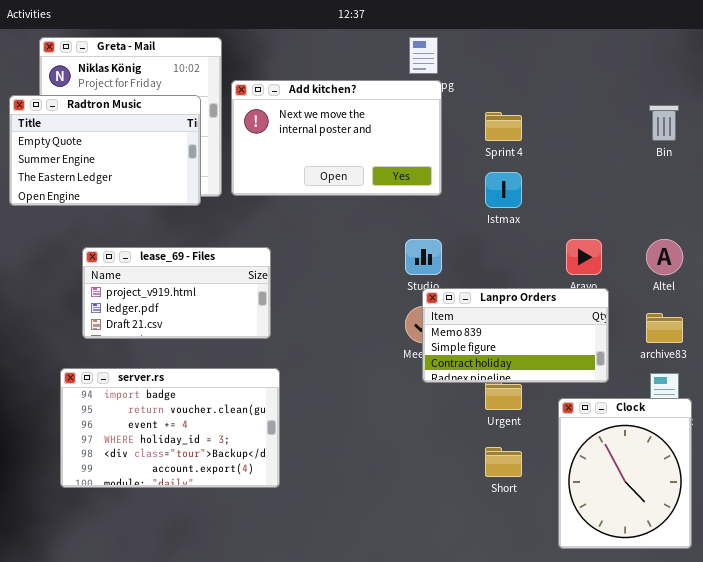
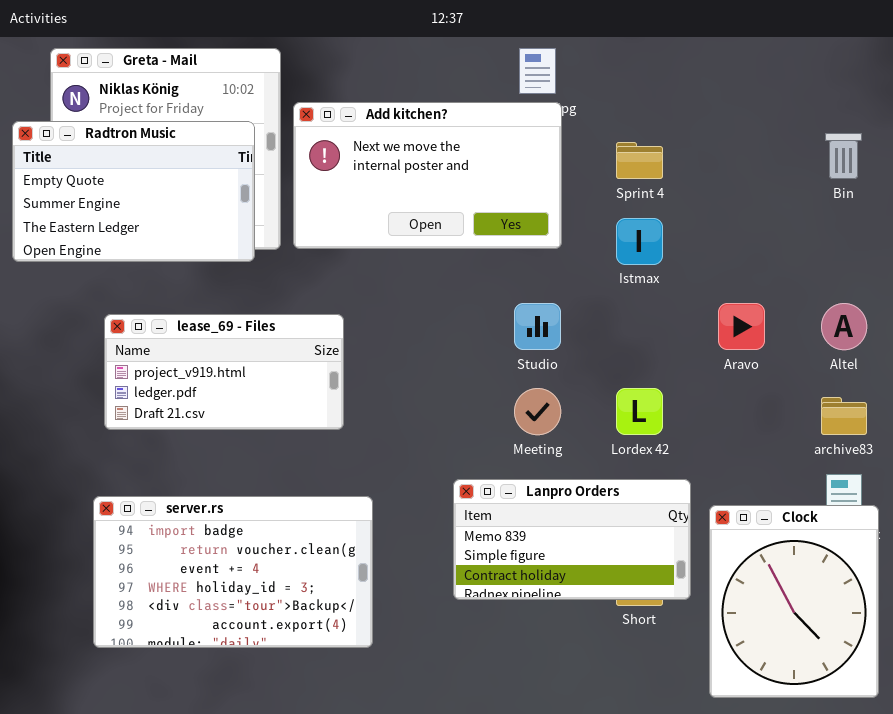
Lanpro Orders: [422,288,609,383] -> [453,479,691,600], moved
server.rs: [60,368,280,488] -> [93,496,373,648], moved

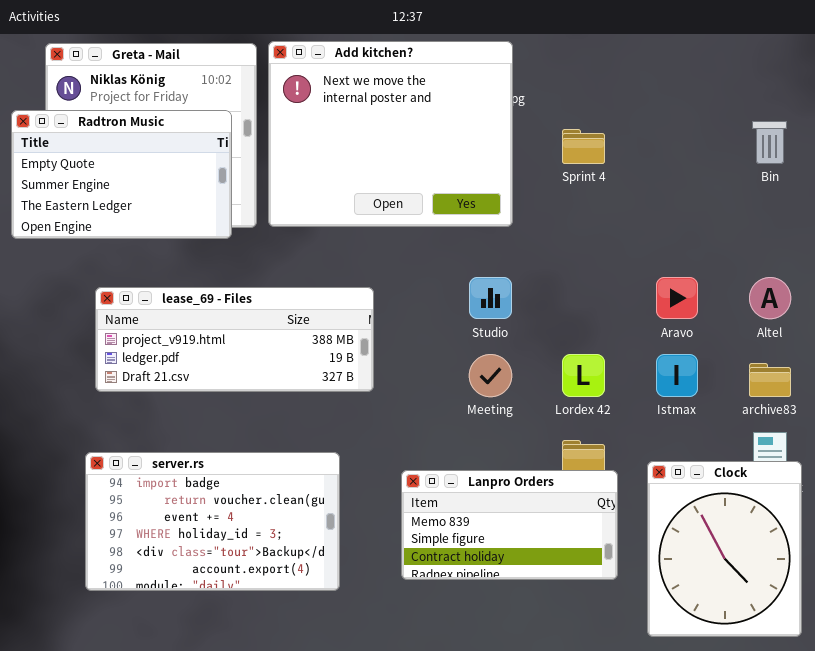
Add kitchen?: [293,102,562,249] -> [268,41,513,227], resized
Istmax: [616,218,663,265] -> [656,354,698,397], moved
lease_69 - Files: [104,314,344,430] -> [95,287,374,392], resized
Lanpro Orders: [453,479,691,600] -> [401,470,618,580], moved

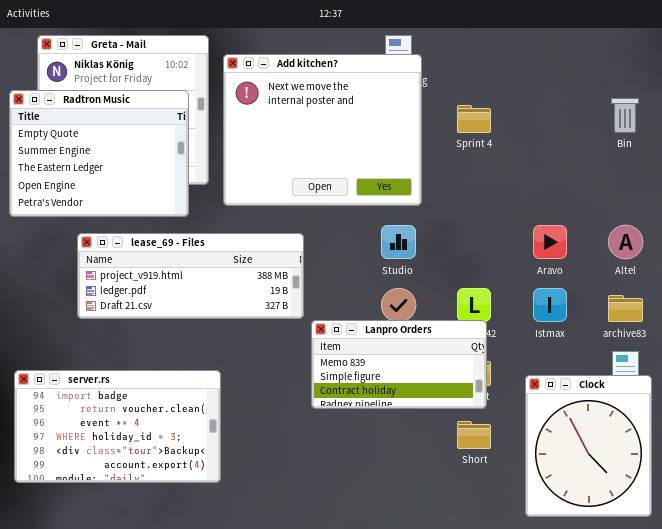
Add kitchen?: [268,41,513,227] -> [223,54,422,206], moved
Radtron Music: [11,110,232,239] -> [9,90,189,217], resized
server.rs: [85,452,340,591] -> [14,370,221,483], moved
Lanpro Orders: [401,470,618,580] -> [311,320,487,409], moved

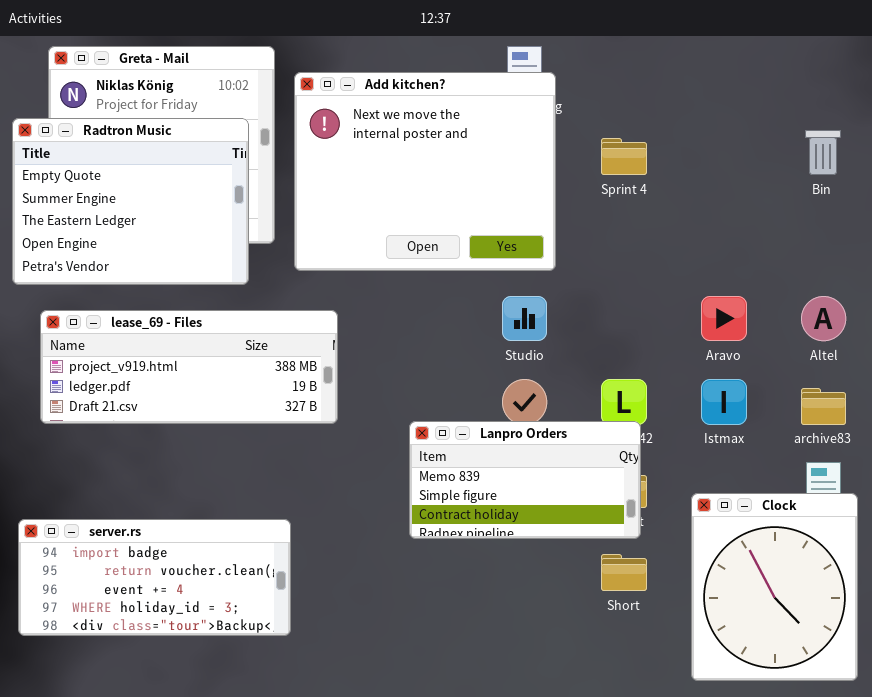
lease_69 - Files: [77,233,304,319] -> [40,310,338,424], moved
server.rs: [14,370,221,483] -> [18,519,291,636], resized

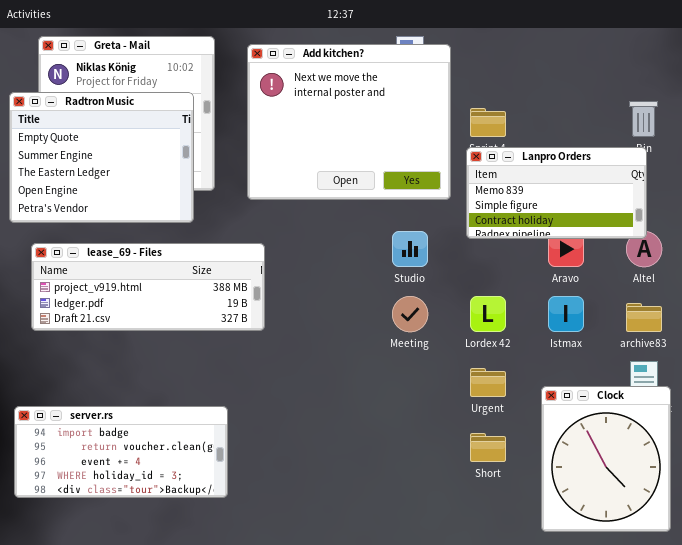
Add kitchen?: [294,72,556,271] -> [247,44,451,200], moved
Lanpro Orders: [409,421,641,539] -> [466,147,647,239], moved

